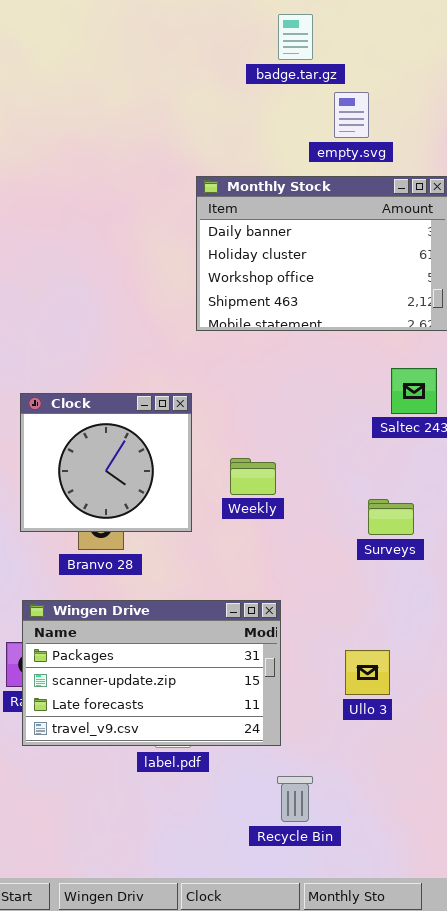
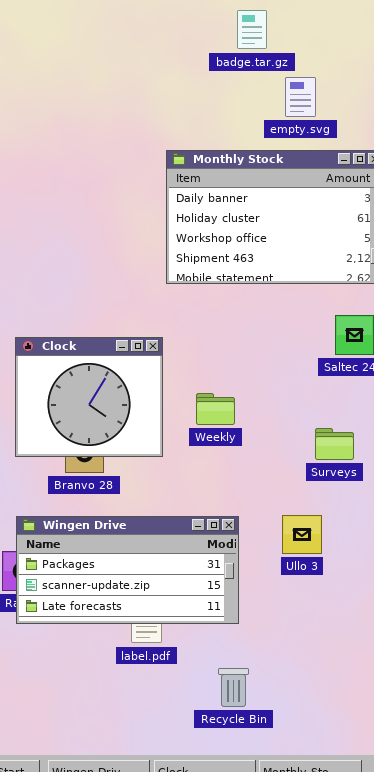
Wingen Drive: [22,600,281,746] -> [16,516,239,624], resized
Ullo 3: [345,650,390,695] -> [282,515,322,554], moved
Recycle Bin: [277,776,313,822] -> [218,668,249,707], moved

